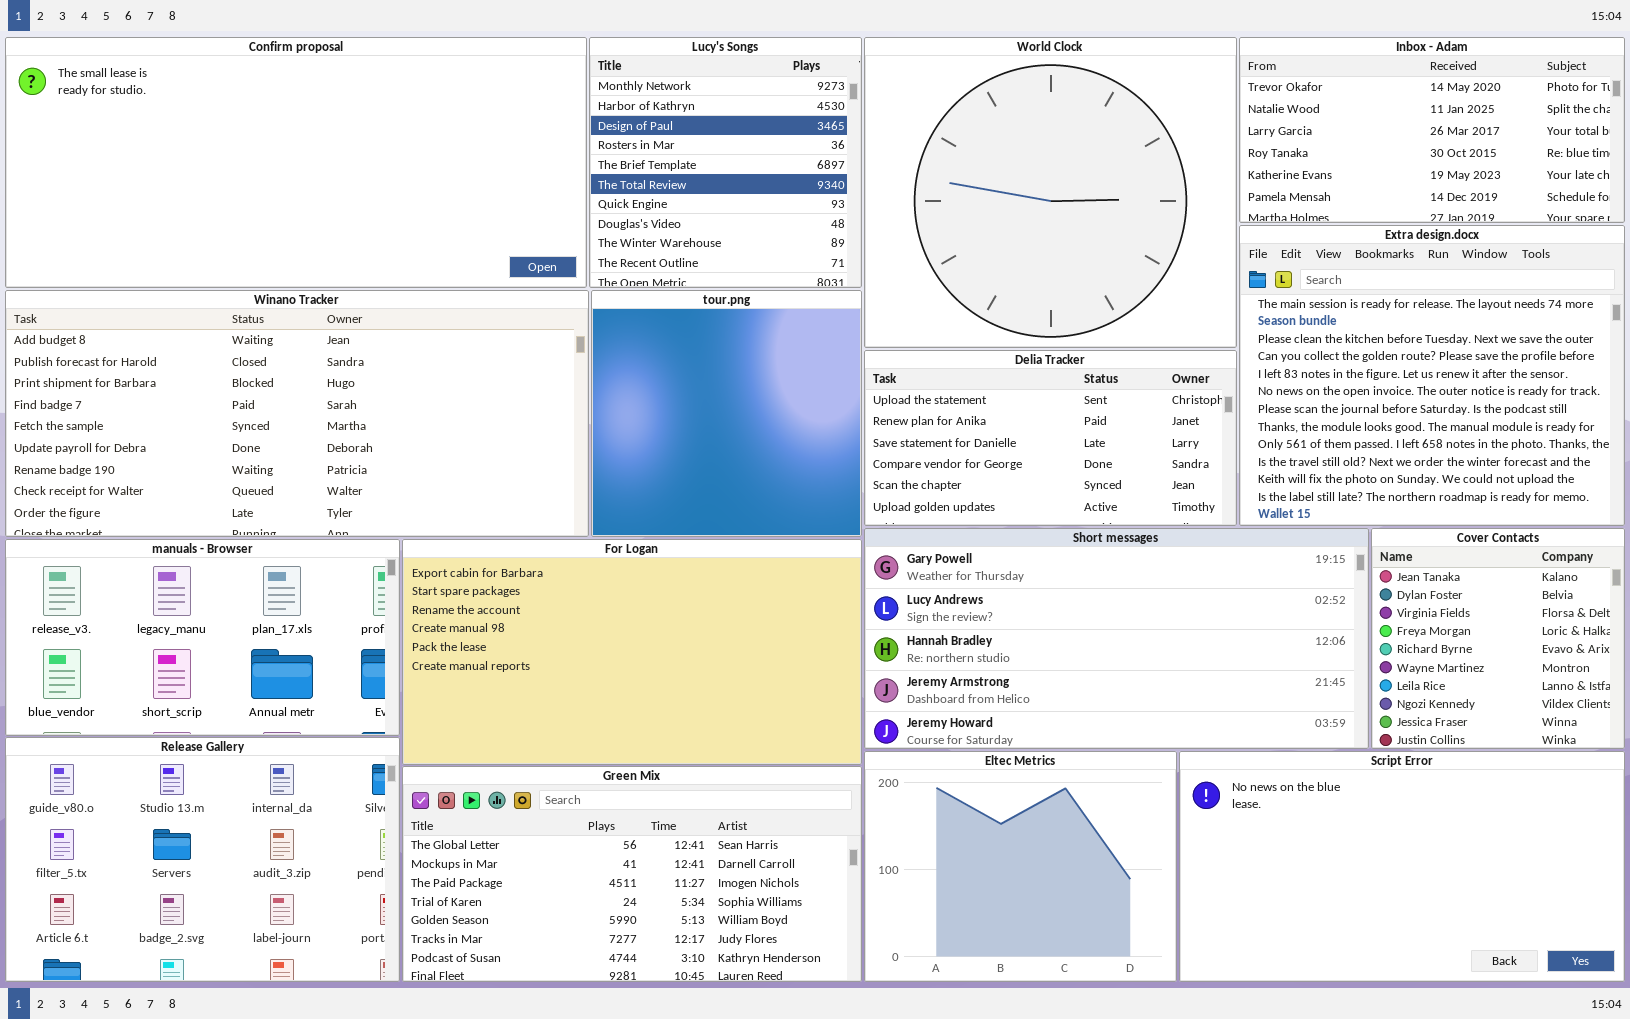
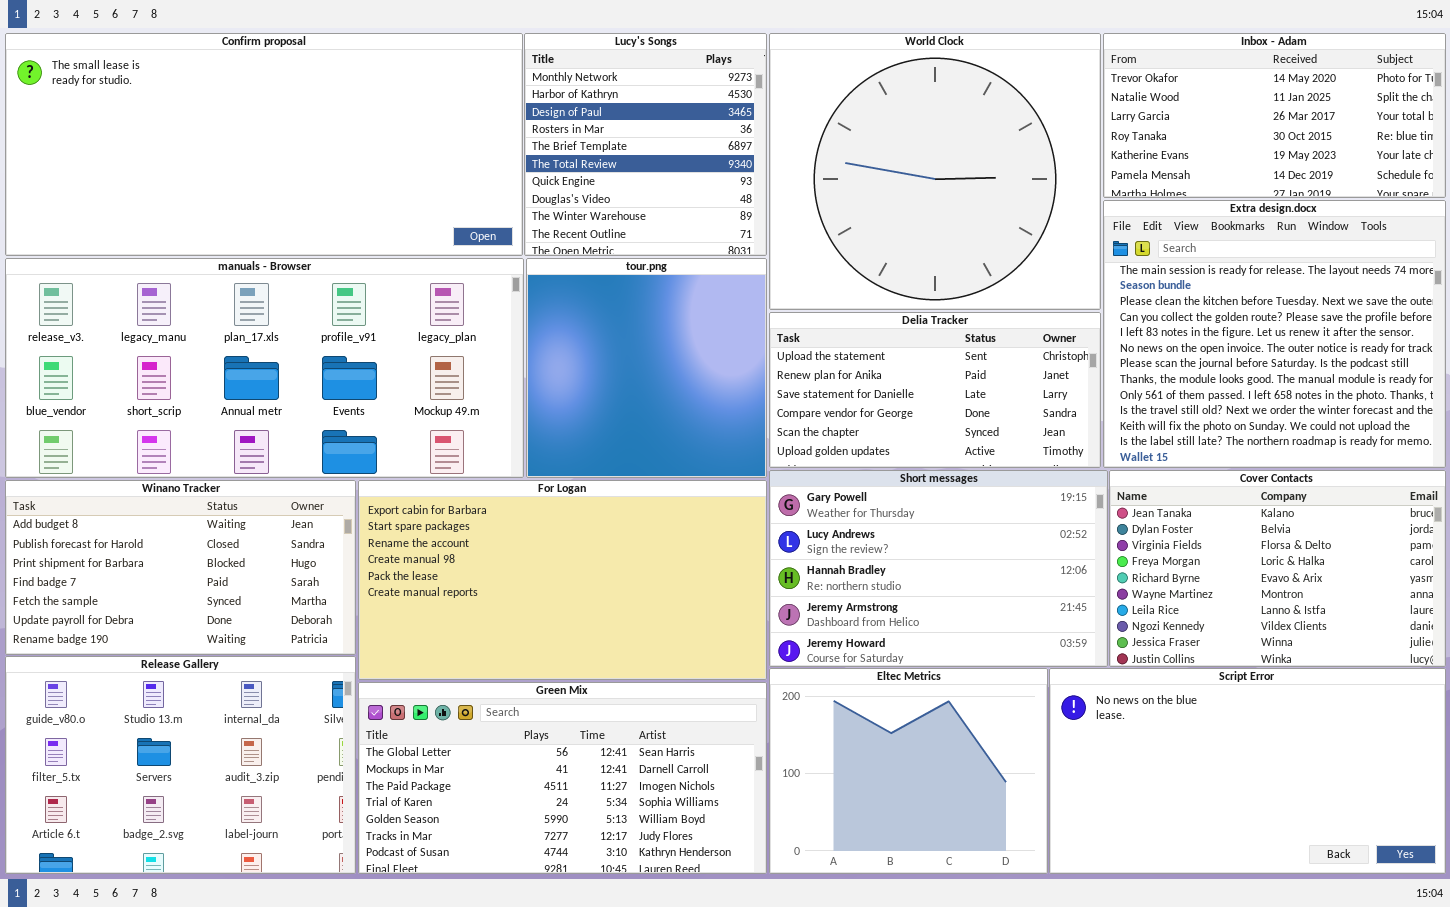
Winano Tracker: [5,290,589,537] -> [5,480,356,655], moved, resized
Short messages: [864,528,1369,749] -> [769,470,1108,667], resized
Cover Contacts: [1371,528,1625,749] -> [1109,470,1446,667], resized
manuals - Browser: [5,539,400,736] -> [5,258,524,478], moved, resized

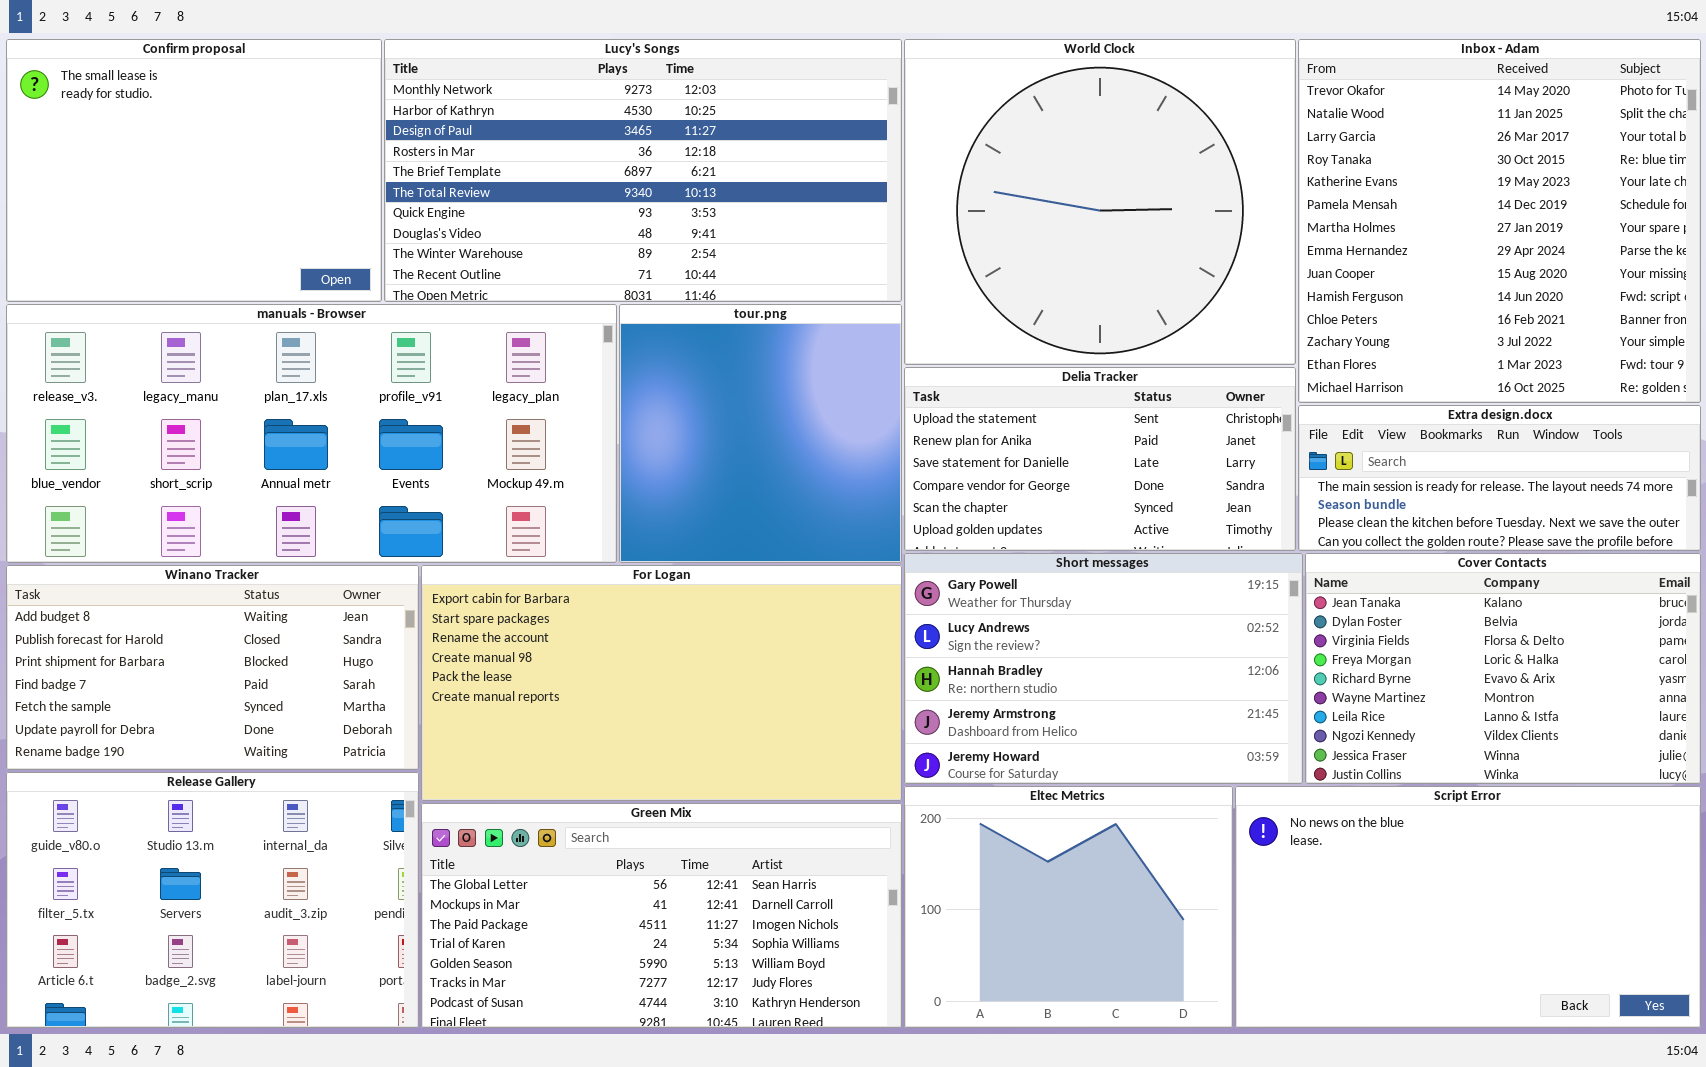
Confirm proposal: [5,33,523,256] -> [6,39,382,302], resized
Lucy's Songs: [524,33,767,256] -> [384,39,902,302], resized
Inbox - Adam: [1103,33,1446,198] -> [1298,39,1701,403], resized
Extra design.docx: [1103,200,1446,468] -> [1298,405,1701,551], resized

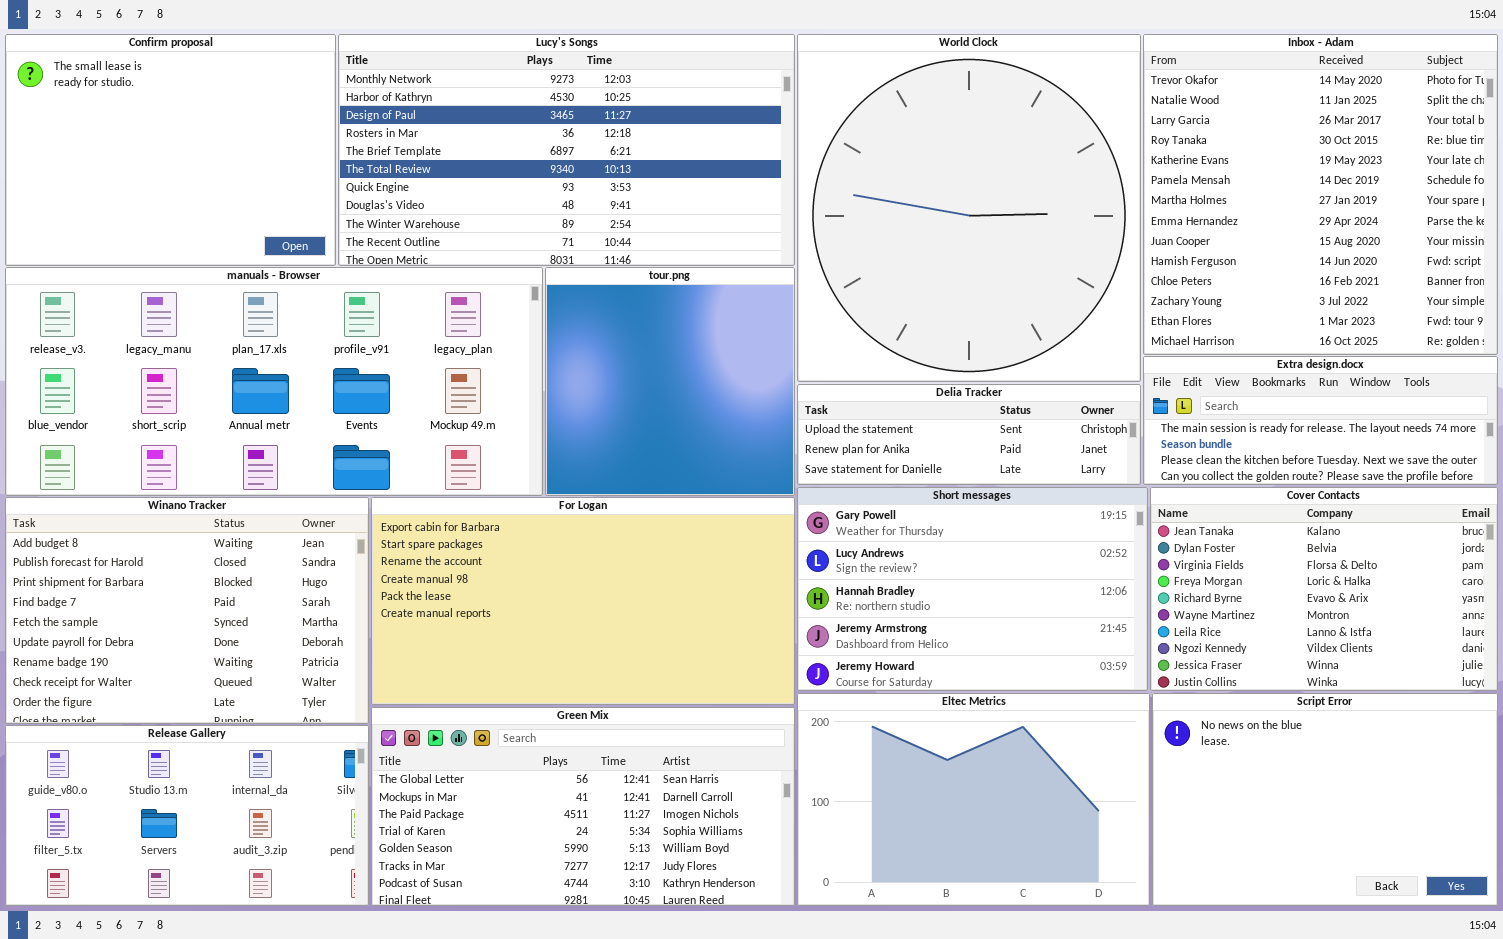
World Clock: [904,39,1296,365] -> [797,34,1141,382], resized
Delia Tracker: [904,367,1296,551] -> [797,384,1141,485], resized
Winano Tracker: [6,565,419,770] -> [5,497,369,724], resized
Release Gallery: [6,772,419,1028] -> [5,725,369,906], resized
Eltec Metrics: [904,786,1233,1028] -> [797,693,1150,906], resized
Script Error: [1235,786,1701,1028] -> [1152,693,1498,906], resized

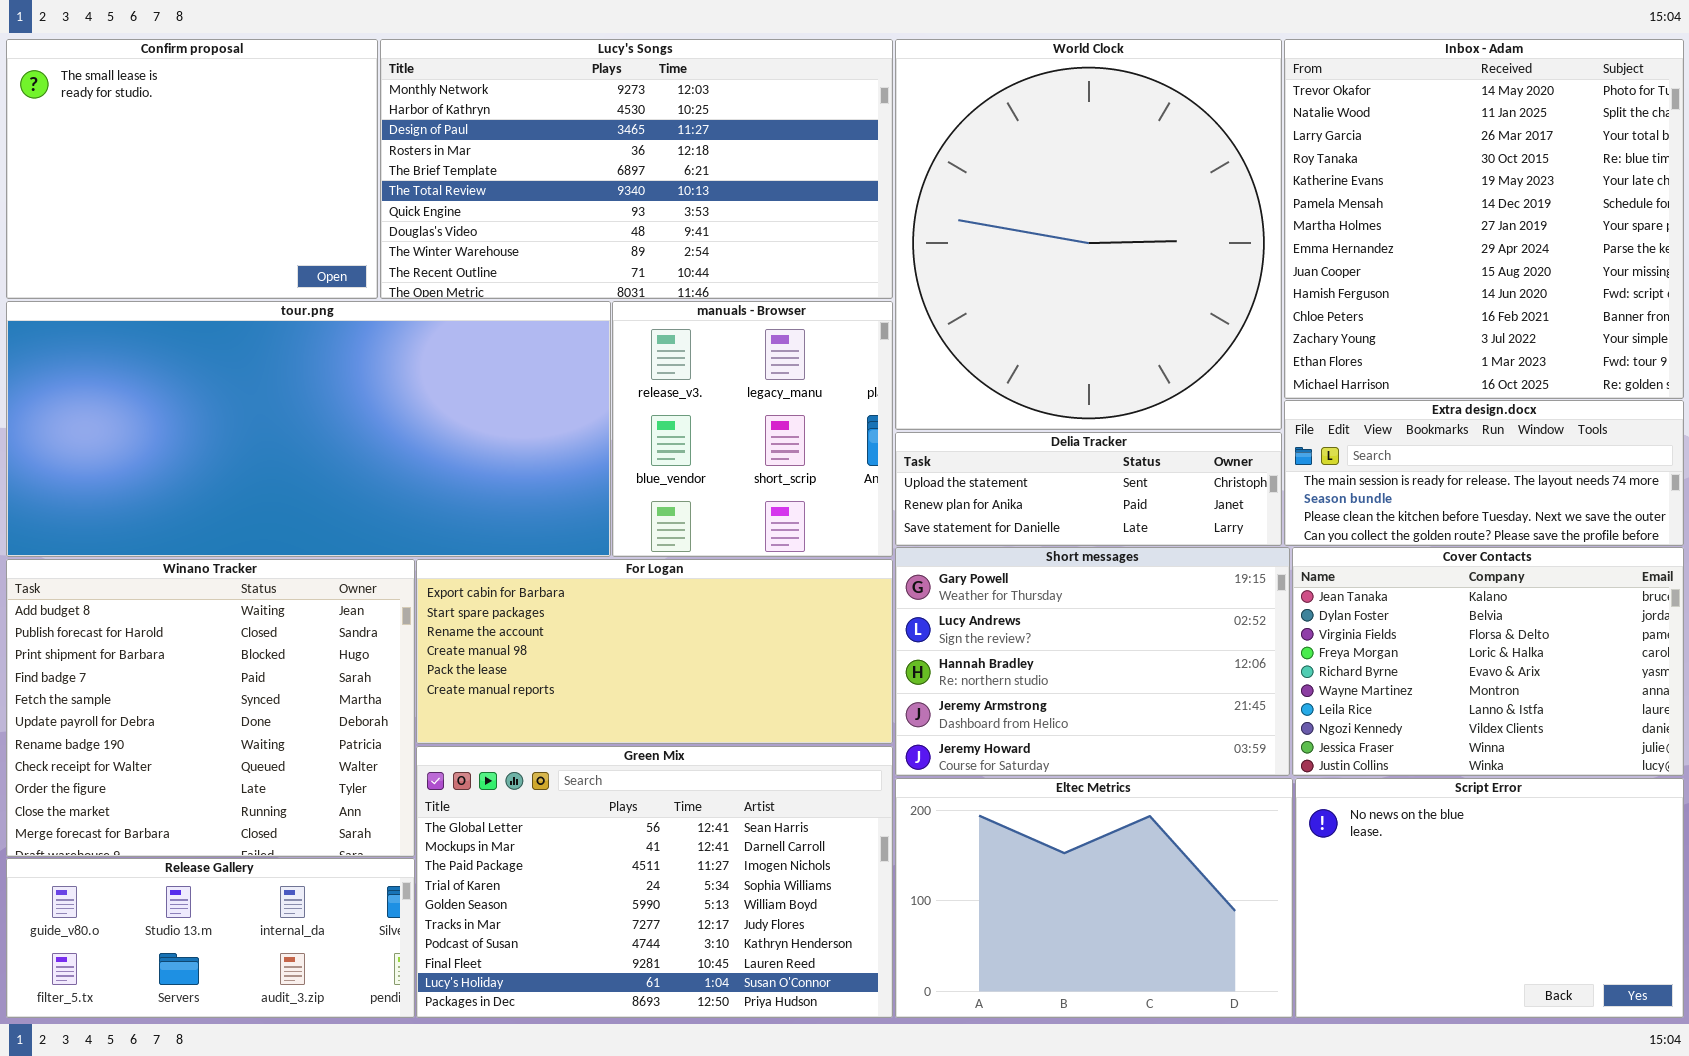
manuals - Browser: [5,267,543,496] -> [612,301,893,557], moved, resized
tour.png: [545,267,795,496] -> [6,301,611,557], moved, resized
Winano Tracker: [5,497,369,724] -> [6,559,415,857], resized
For Logan: [371,497,795,705] -> [416,559,893,744], resized
Green Mix: [371,707,795,906] -> [416,746,893,1018], resized
Release Gallery: [5,725,369,906] -> [6,858,415,1018], resized

